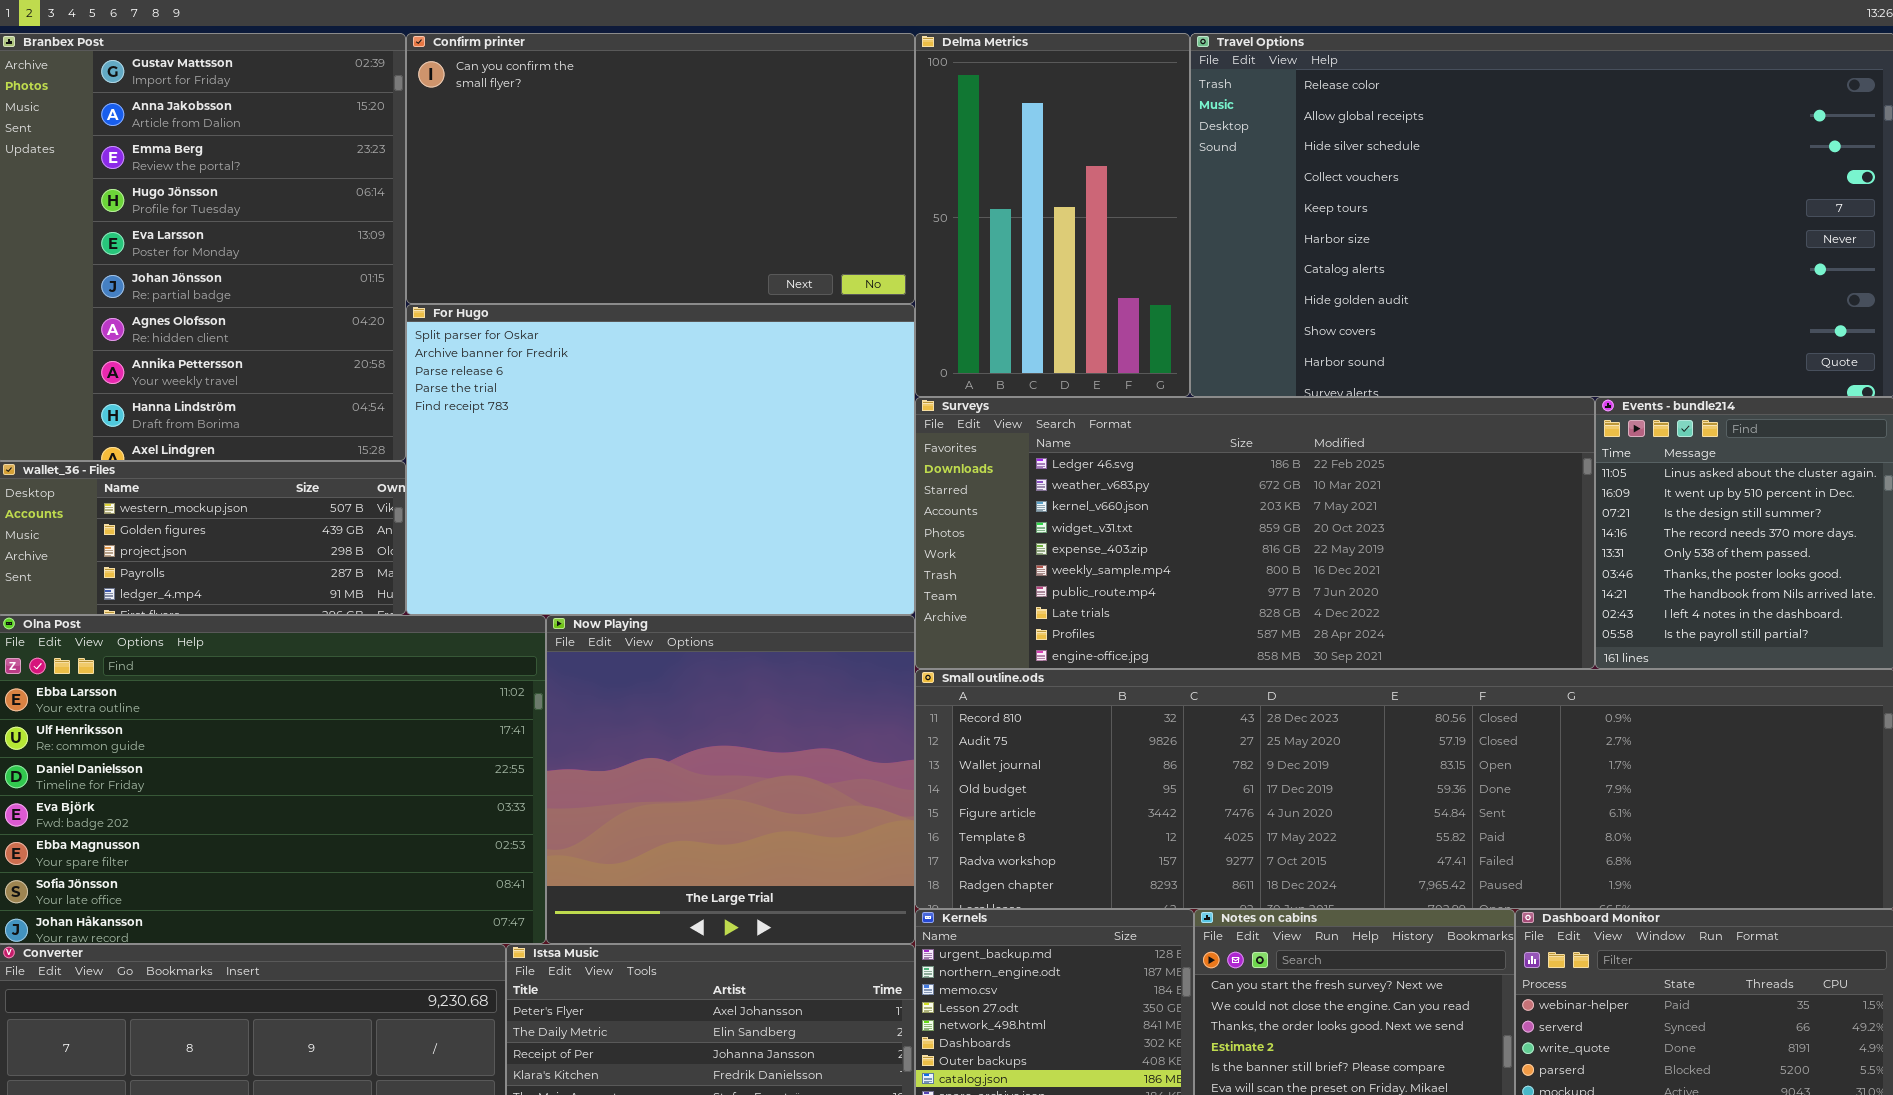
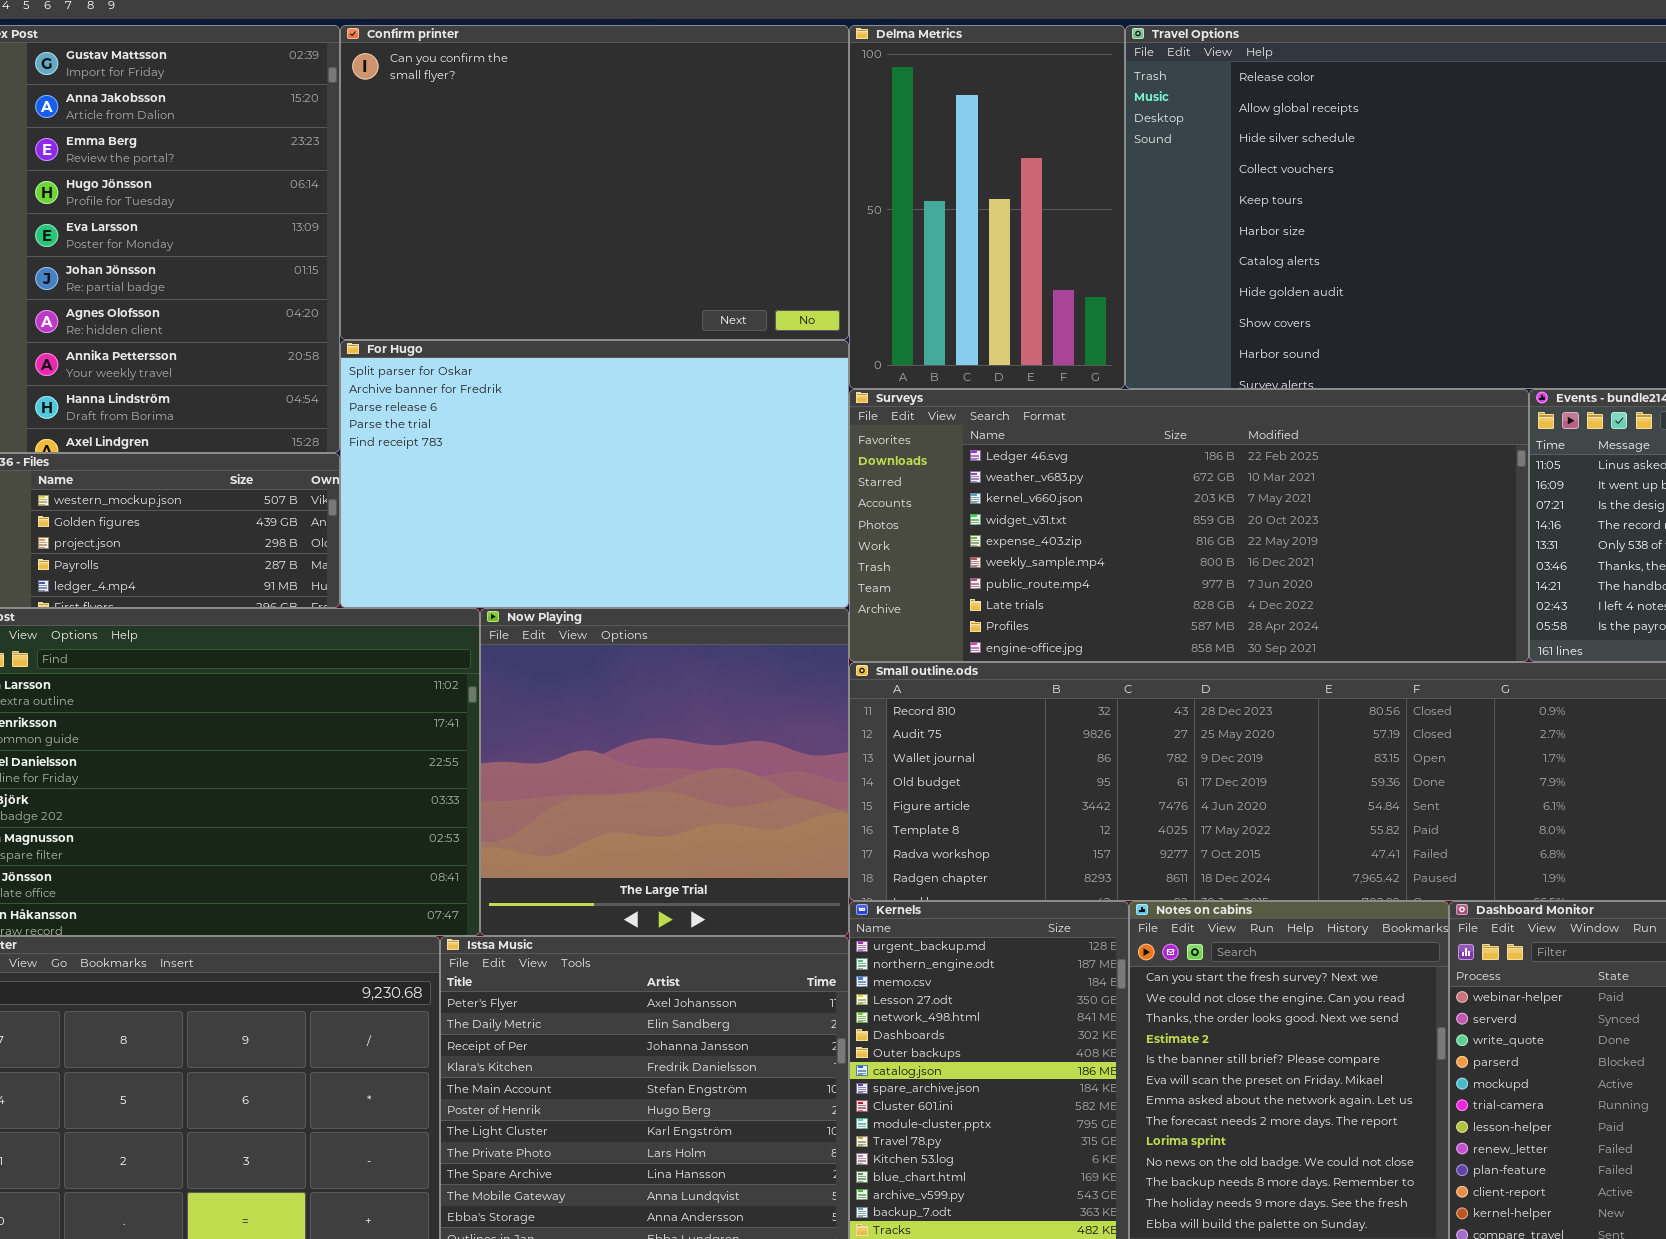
Confirm printer: [406,33,915,304] -> [340,25,849,340], resized
For Hugo: [406,304,915,615] -> [340,340,849,608], resized

